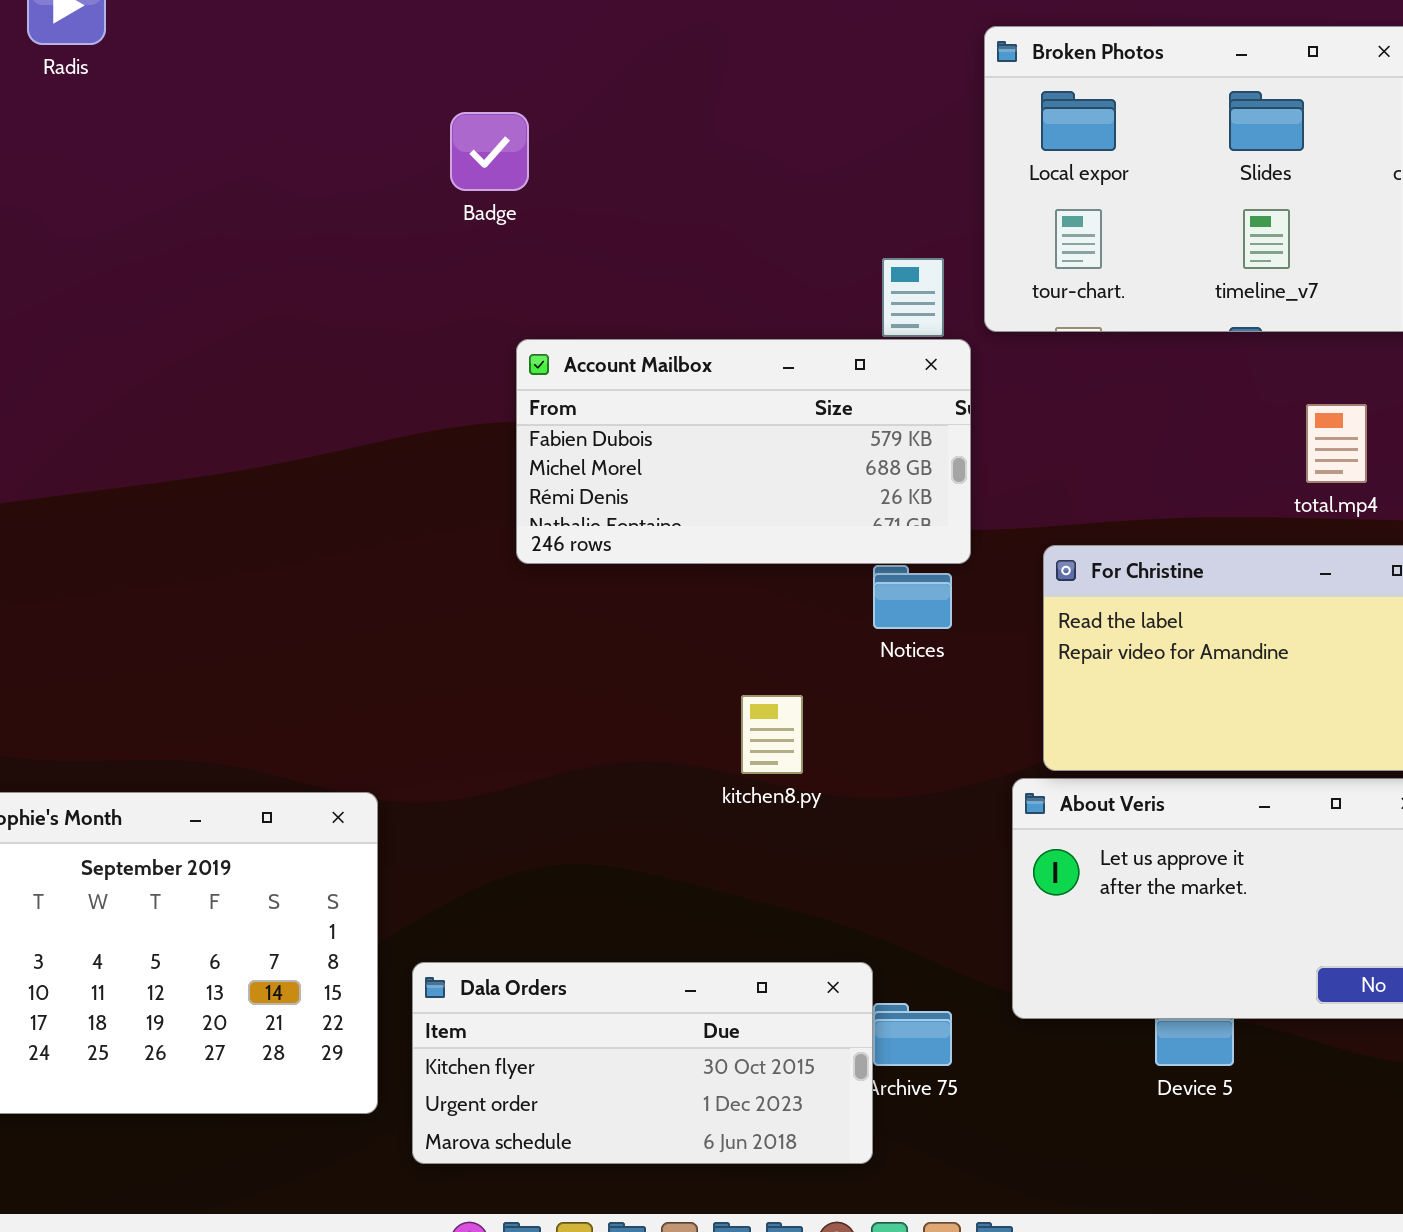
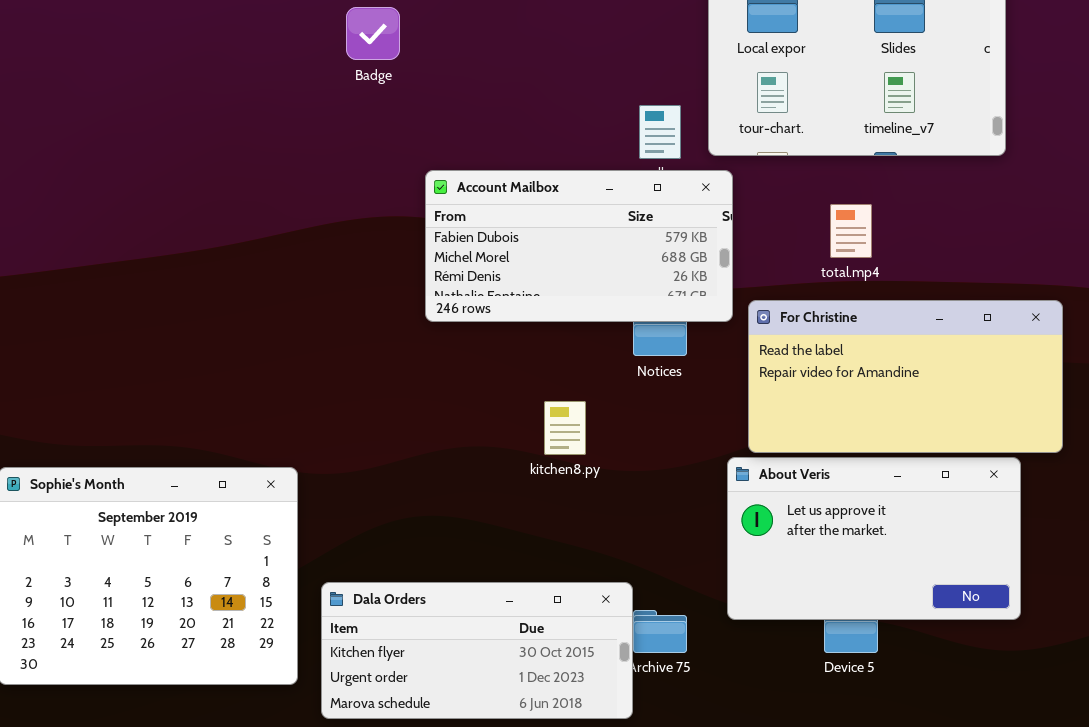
Account Mailbox: [516,339,971,564] -> [425,170,733,322], moved
total.mp4: [1306,404,1367,483] -> [830,204,872,258], moved

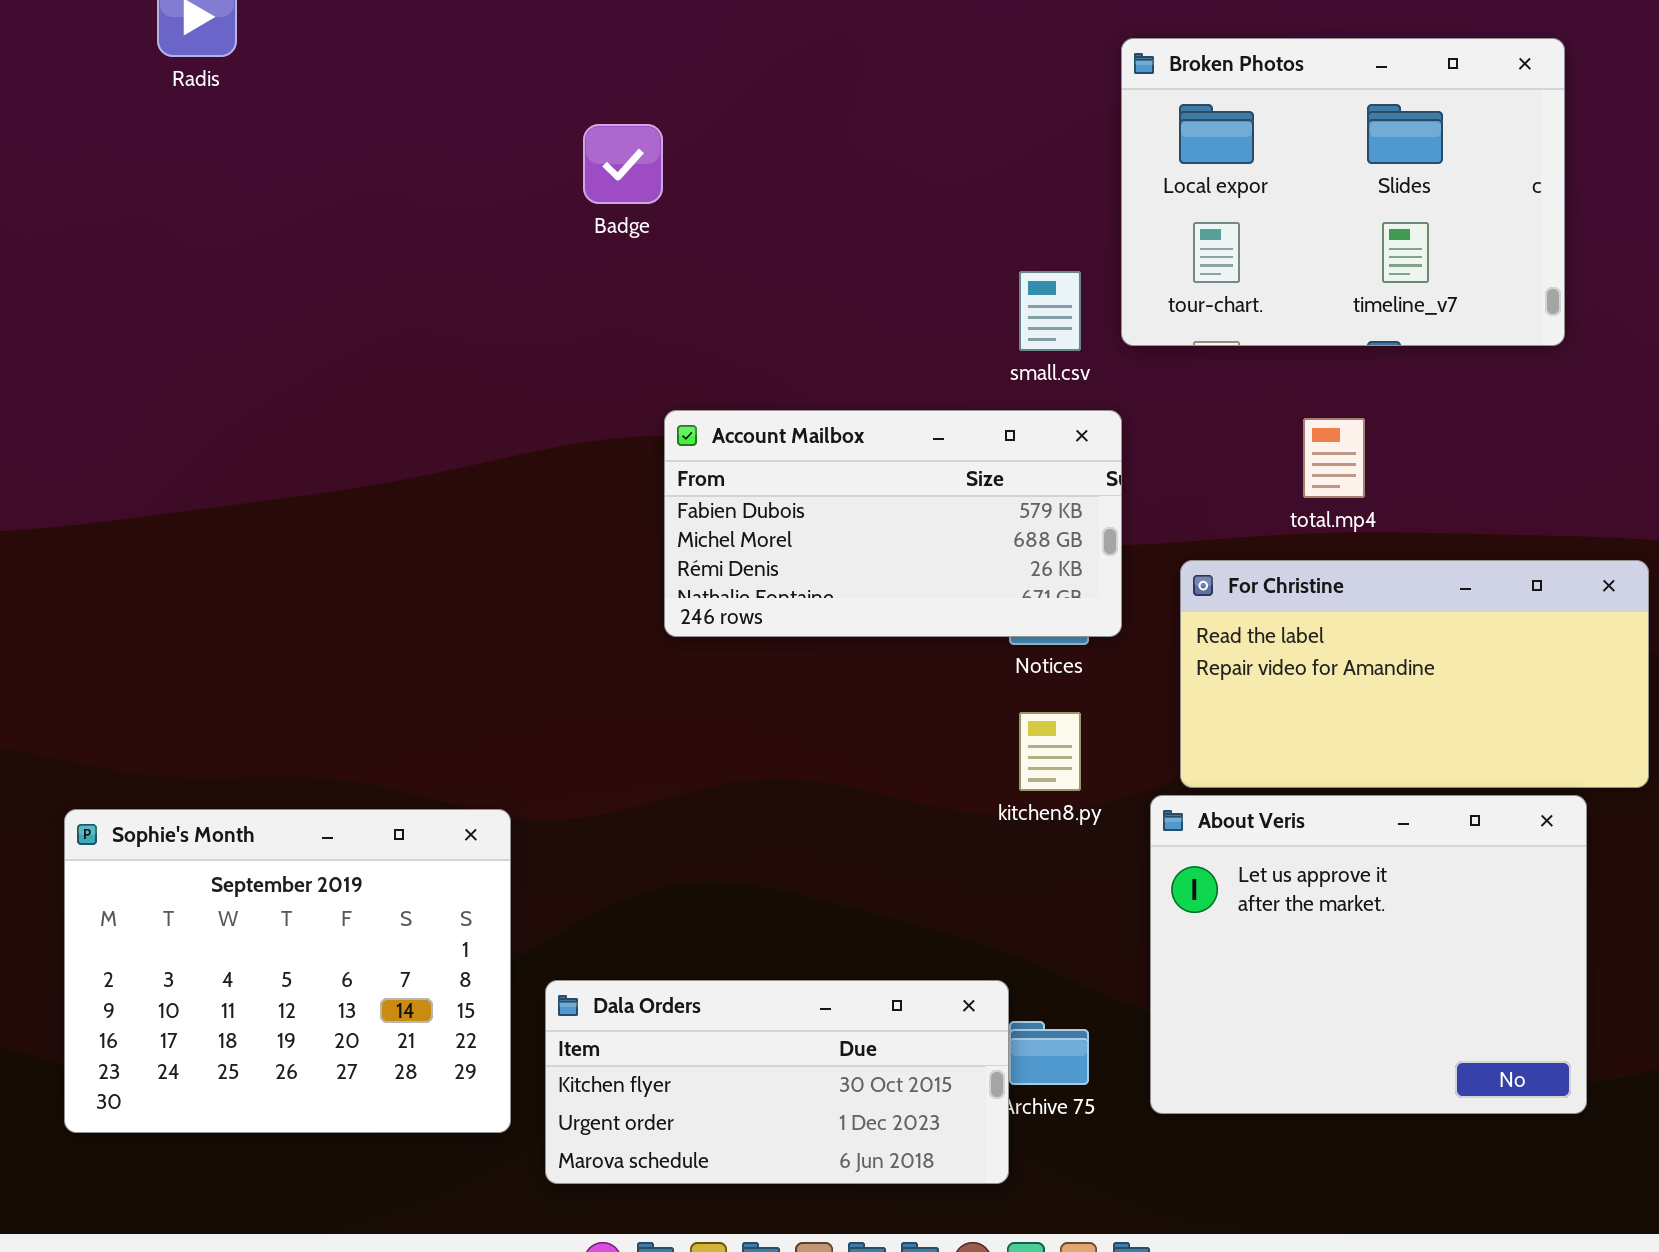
Account Mailbox: [425,170,733,322] -> [664,410,1122,637], moved
kitchen8.py: [544,401,586,455] -> [1019,712,1081,791], moved
About Veris: [727,457,1021,620] -> [1150,795,1587,1114], resized

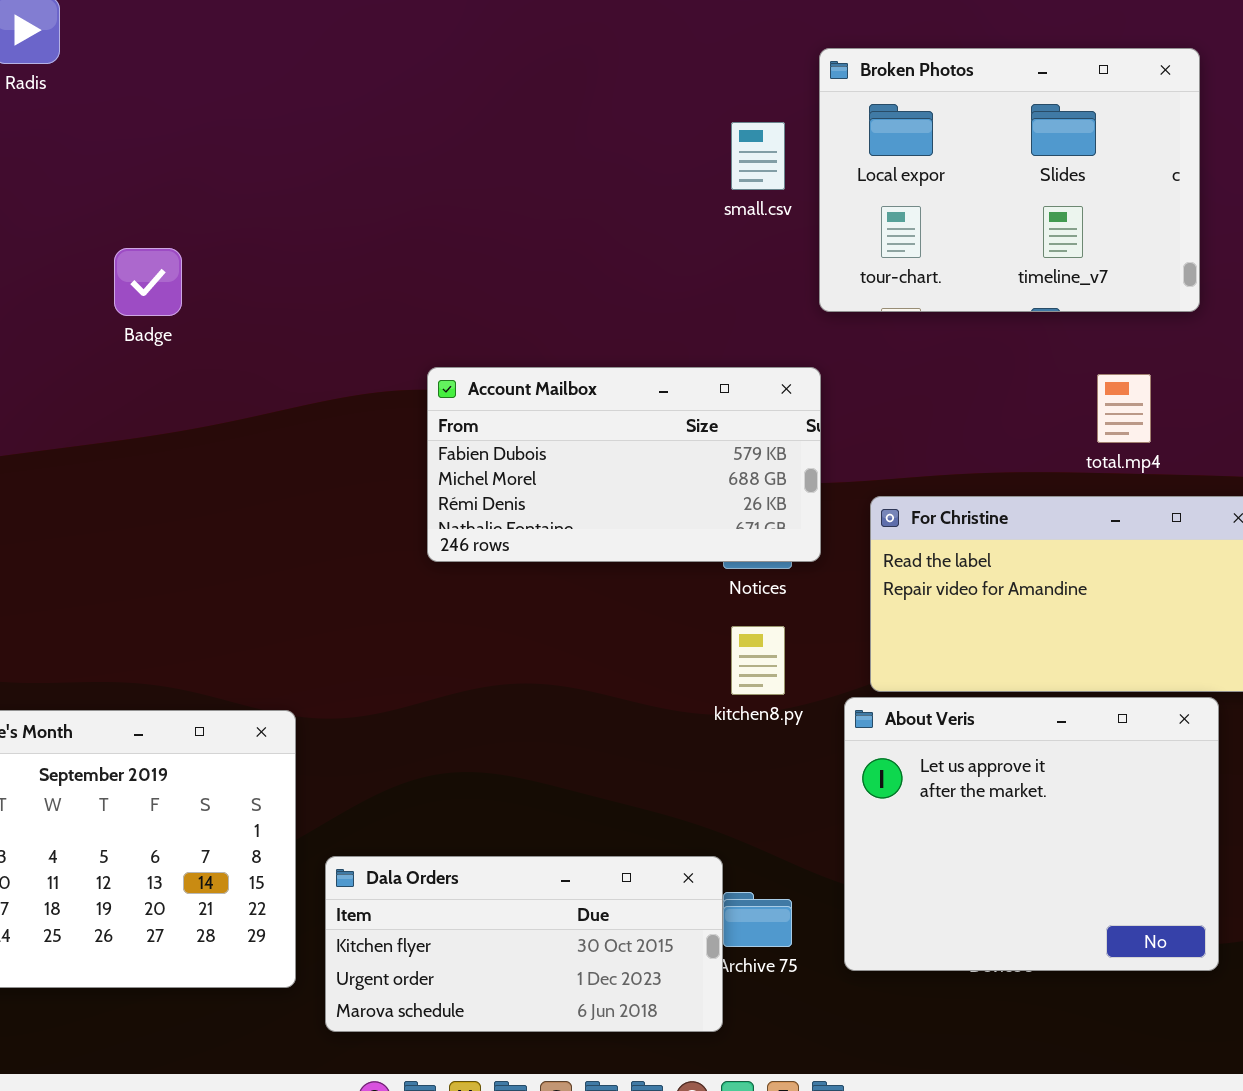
Badge: [583,124,663,204] -> [114,248,182,316], moved
small.csv: [1019,271,1081,351] -> [731,122,785,190], moved
total.mp4: [1303,418,1365,498] -> [1097,374,1151,443], moved

